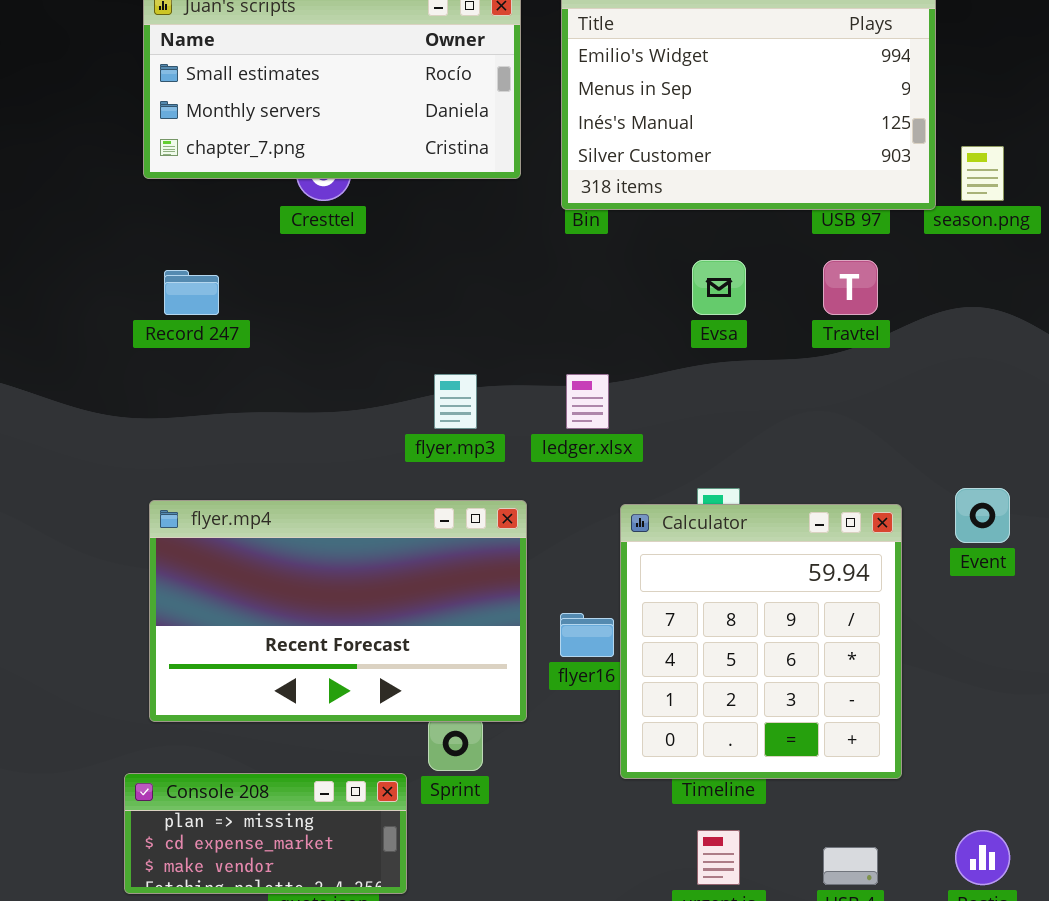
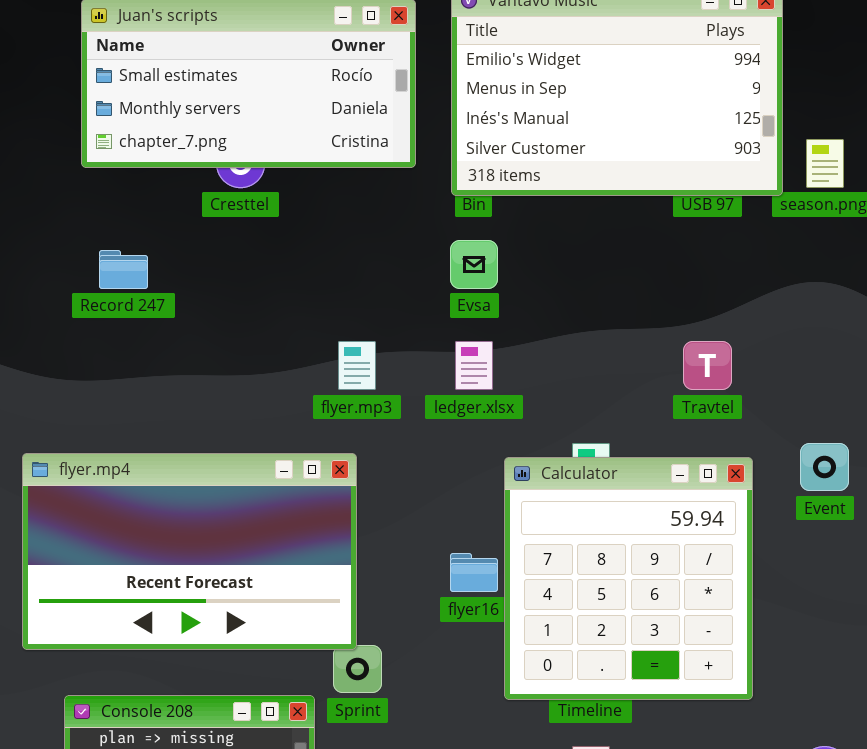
Evsa: [692,260,746,315] -> [450,240,498,289], moved
Travtel: [823,260,878,315] -> [683,341,732,390], moved
flyer.mp4: [149,500,527,722] -> [22,453,357,650], moved

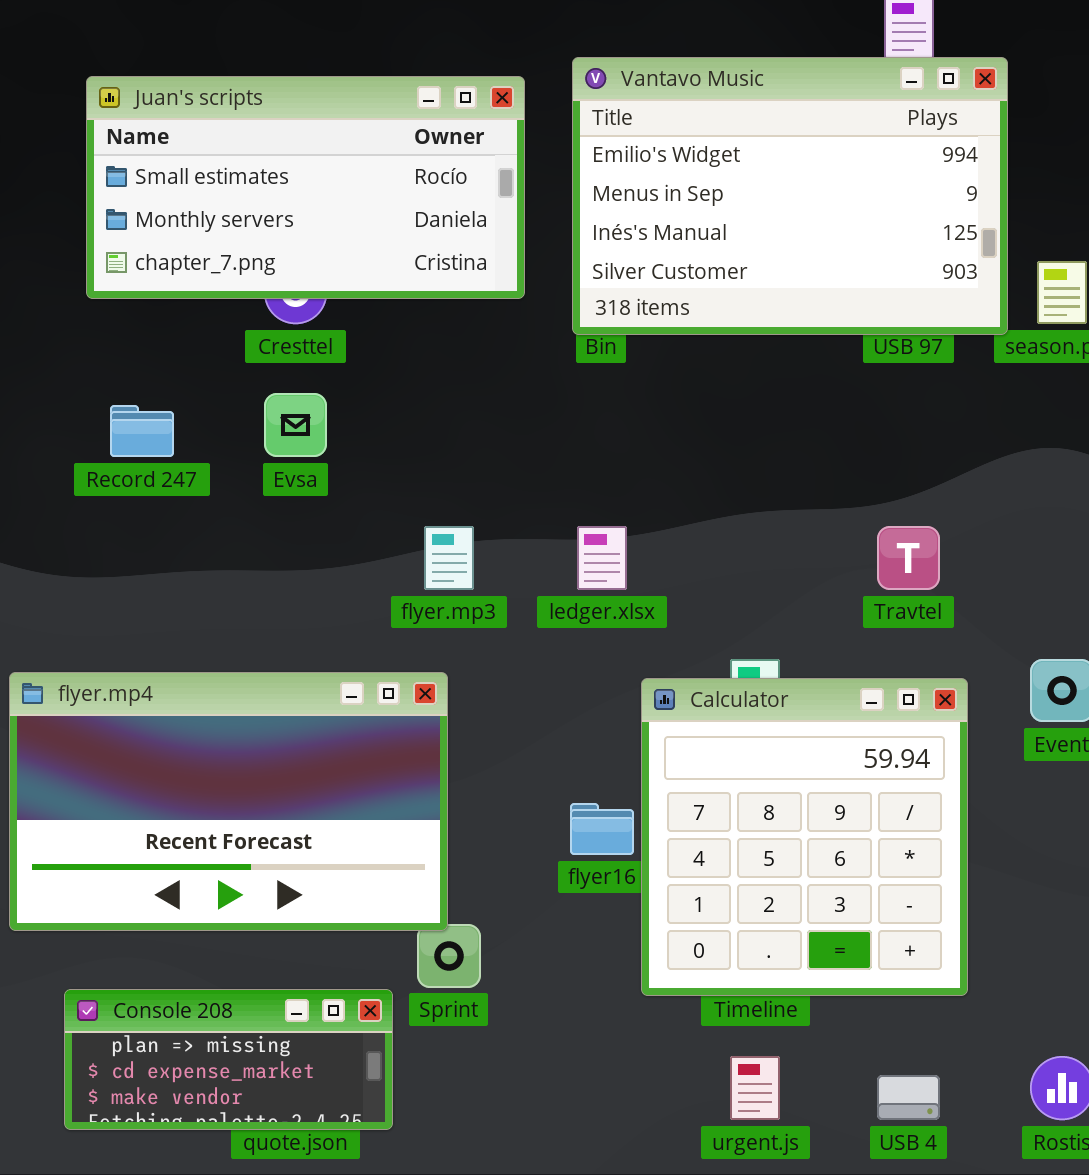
Evsa: [450,240,498,289] -> [264,393,327,457], moved

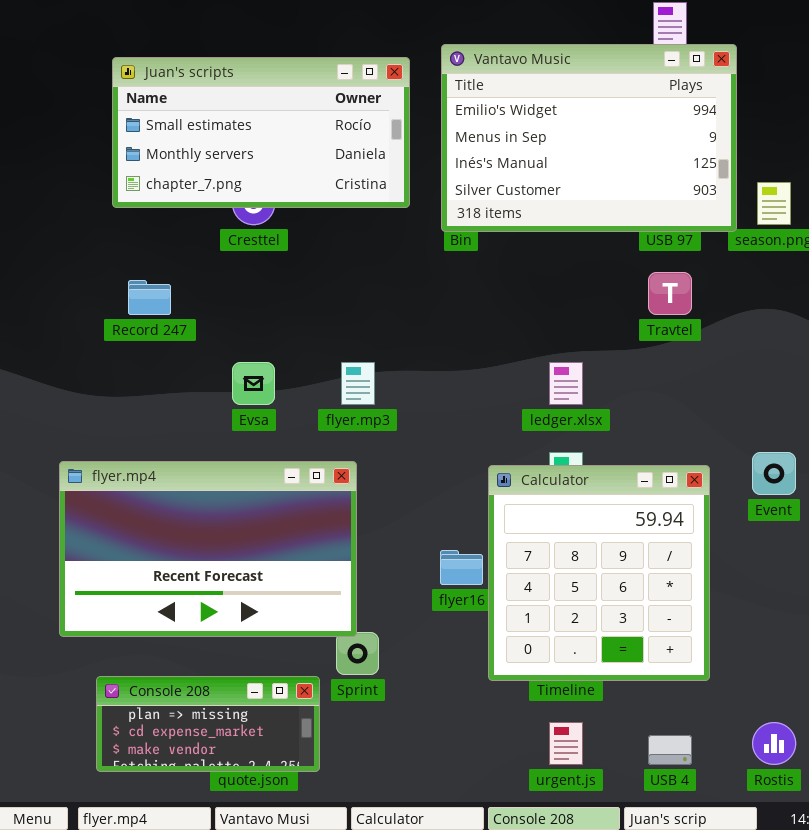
Evsa: [264,393,327,457] -> [232,362,275,405], moved
ledger.xlsx: [577,526,627,590] -> [549,362,583,405], moved
Travtel: [877,526,940,590] -> [648,272,692,315], moved

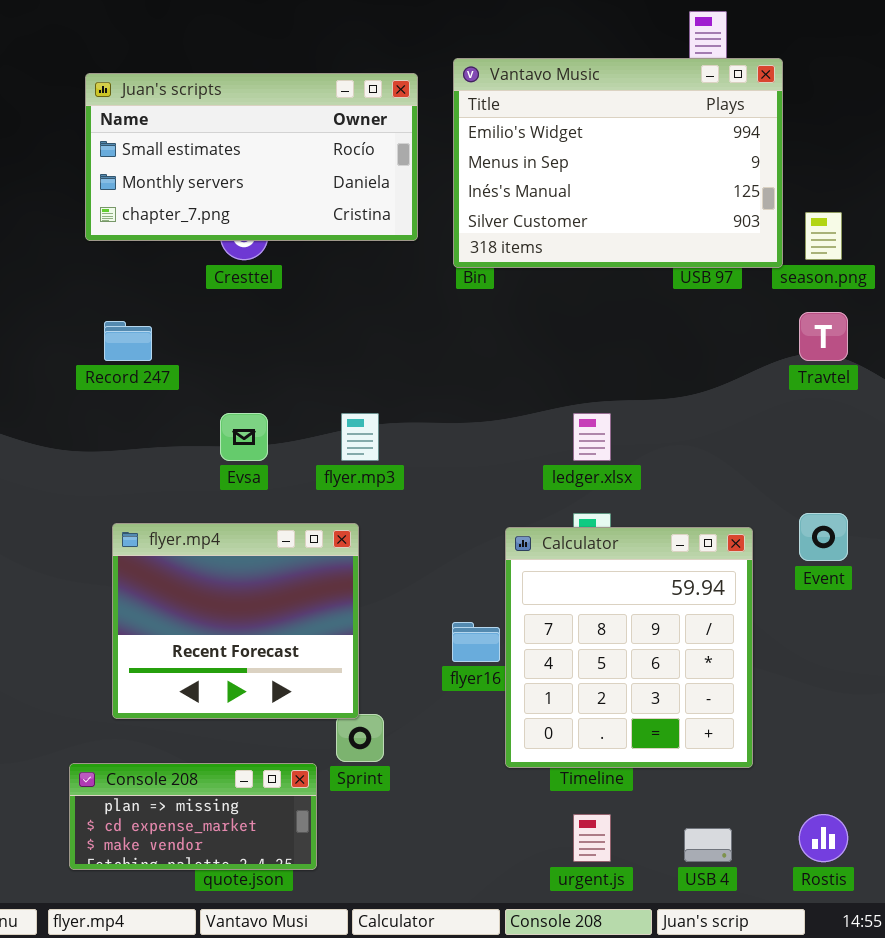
Travtel: [648,272,692,315] -> [799,312,848,361], moved
flyer.mp4: [59,461,357,637] -> [112,523,359,719], resized

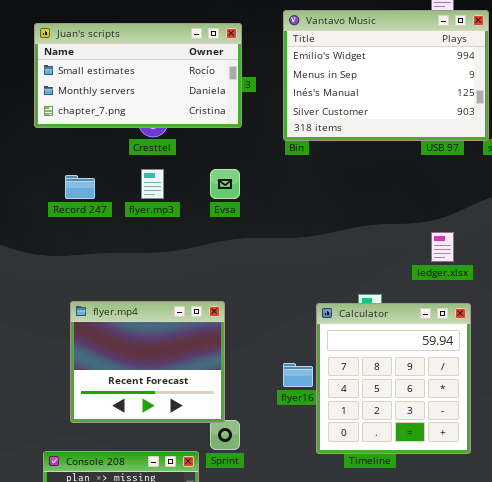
Juan's scripts: [85,73,418,241] -> [34,23,242,128], moved
Evsa: [220,413,268,461] -> [210,169,240,199], moved
flyer.mp3: [341,413,379,461] -> [141,169,164,199], moved
ledger.xlsx: [573,413,611,461] -> [431,232,454,262], moved

